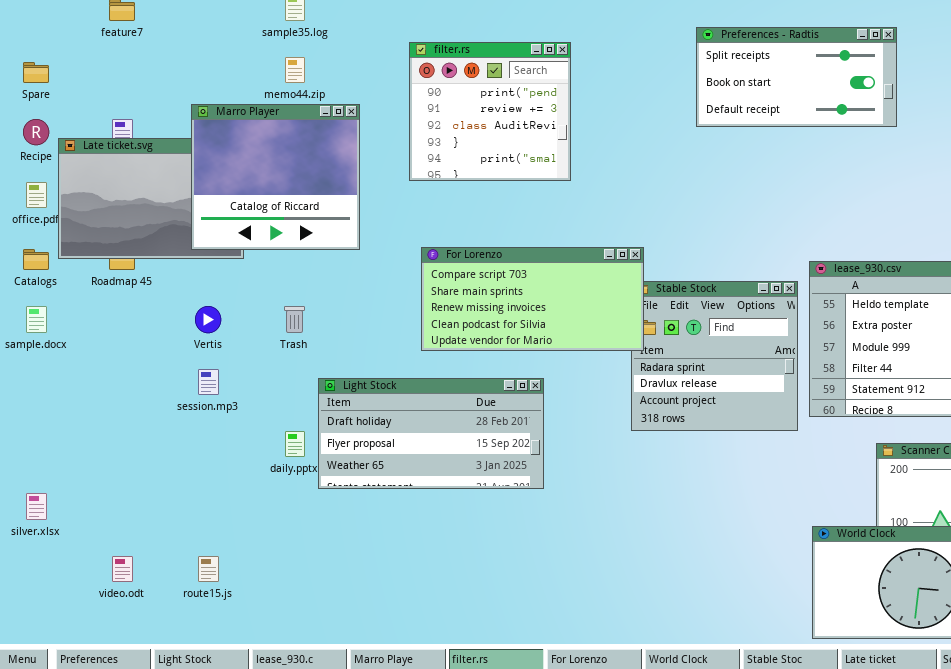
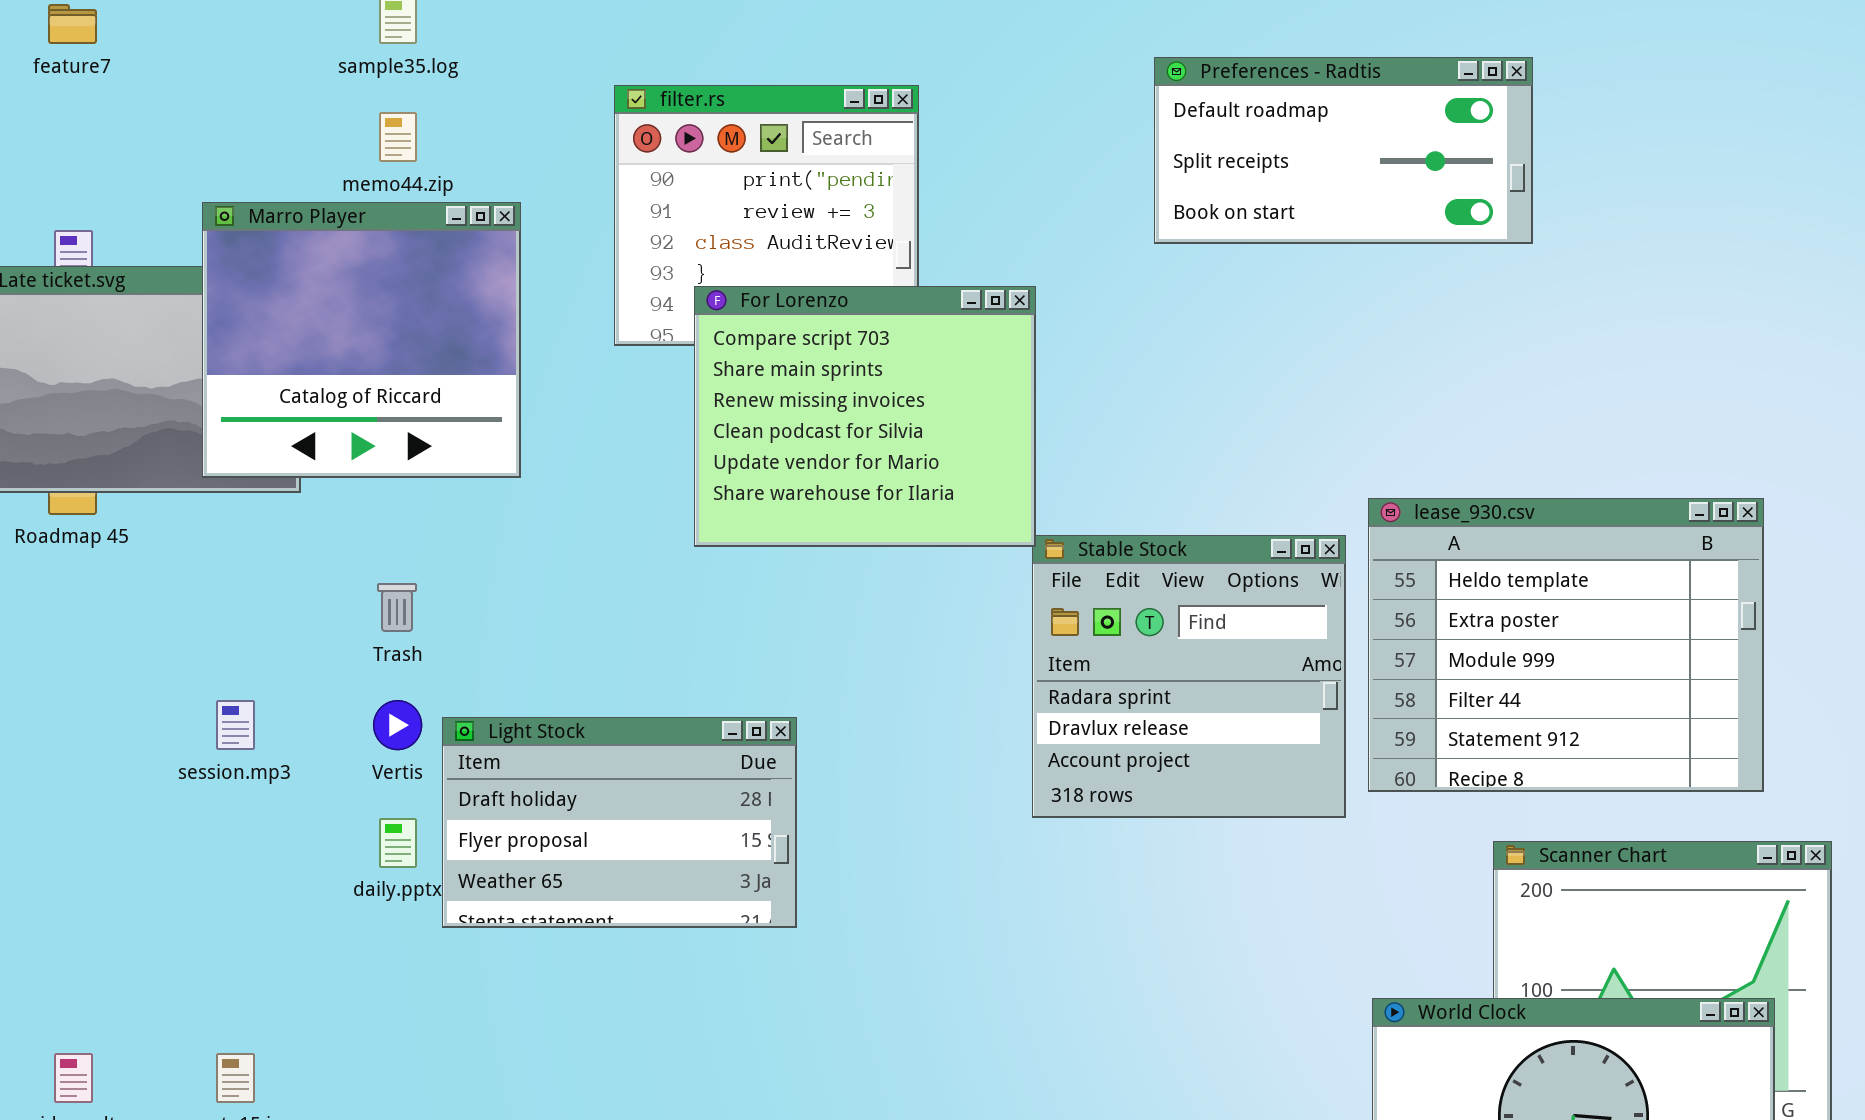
Preferences - Radtis: [696,27,897,127] -> [1154,57,1533,244], scrolled up 1 row
For Lorenzo: [421,247,644,351] -> [694,286,1036,547], moved, resized
Vertis: [195,306,221,333] -> [373,700,422,750], moved
Light Stock: [318,378,544,489] -> [442,717,797,928], resized

